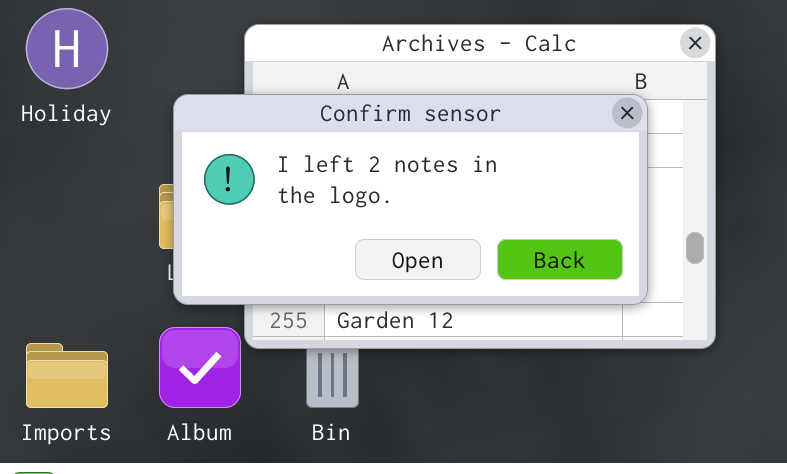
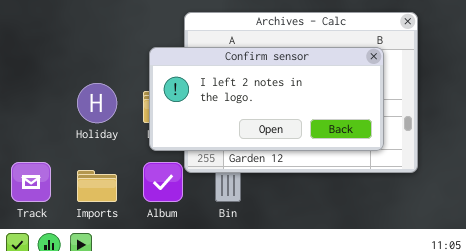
Holiday: [26,8,108,89] -> [77,83,117,123], moved

